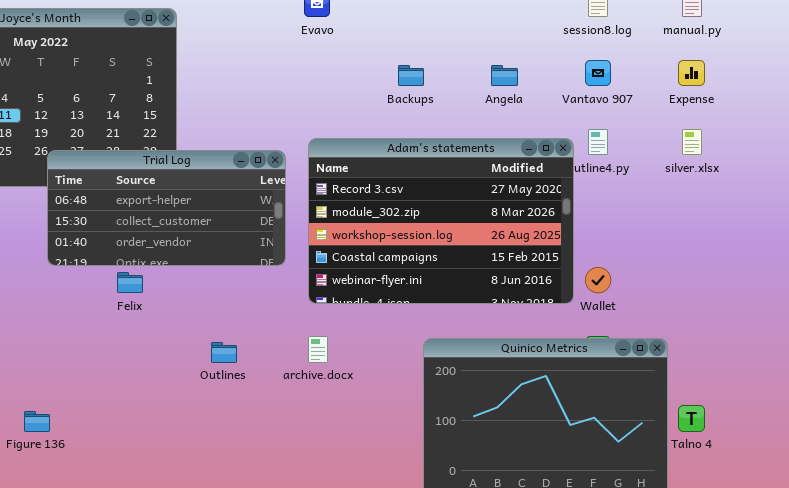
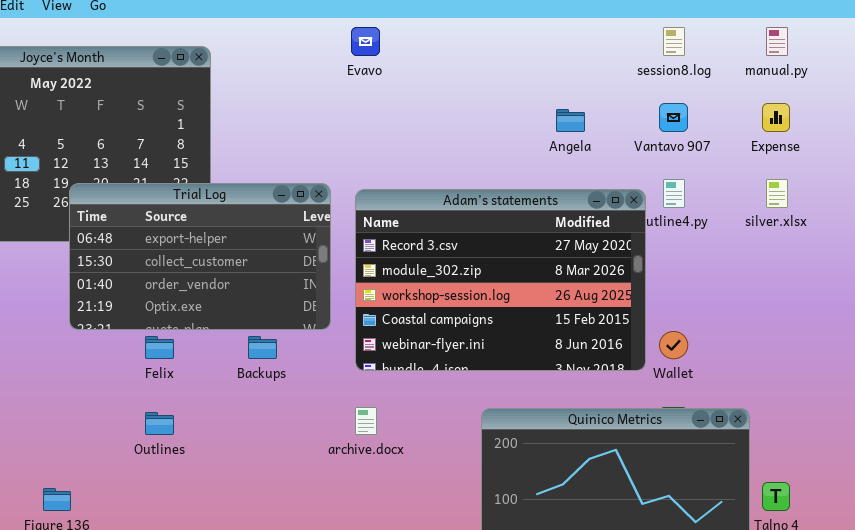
Backups: [398,65,424,86] -> [248,336,277,359], moved
Trial Log: [47,150,286,266] -> [69,183,331,330], resized
Outlines: [211,342,237,363] -> [145,412,174,435], moved

